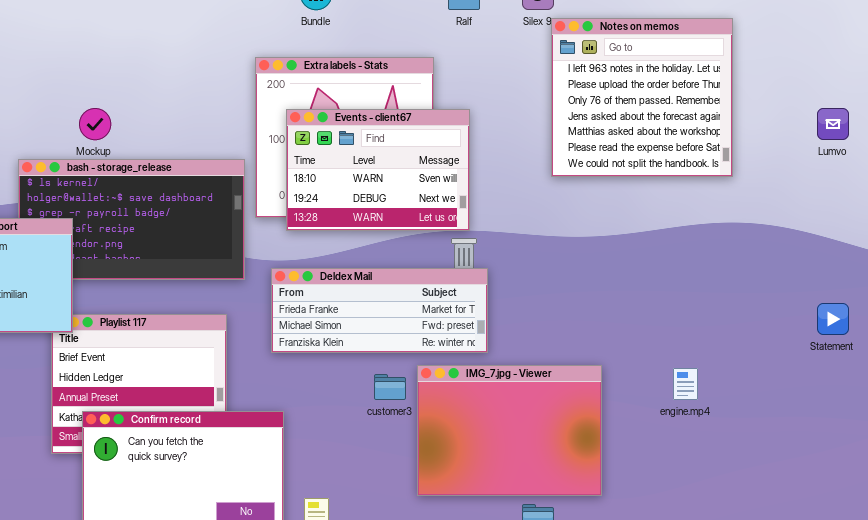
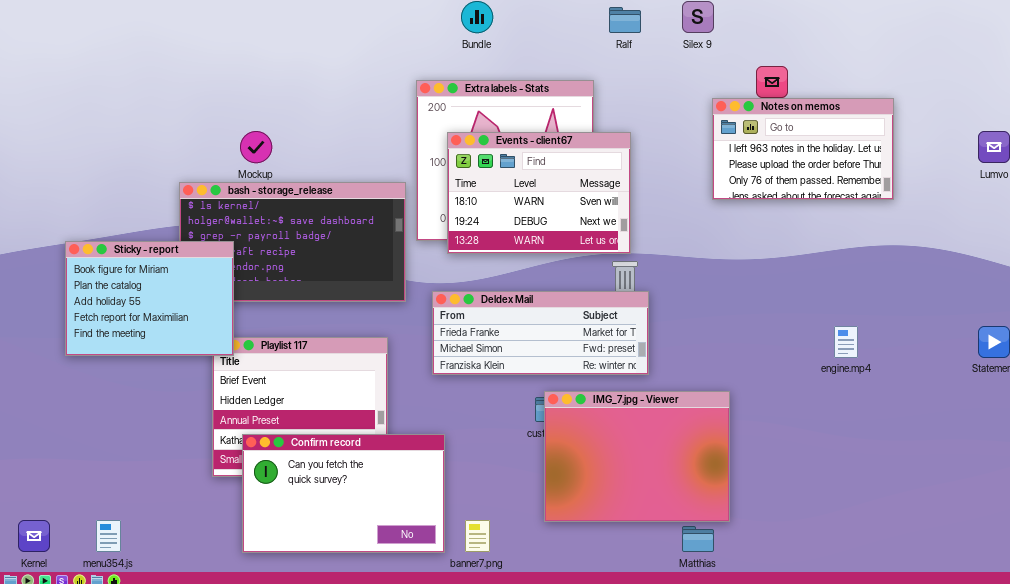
Notes on memos: [551,18,733,177] -> [712,98,894,200], resized
IMG_7.jpg - Viewer: [417,365,602,496] -> [544,391,730,522], moved
engine.mp4: [673,368,698,400] -> [834,326,858,358], moved

